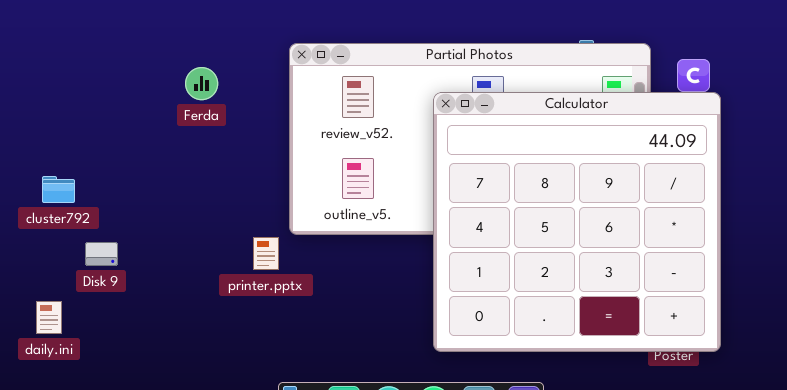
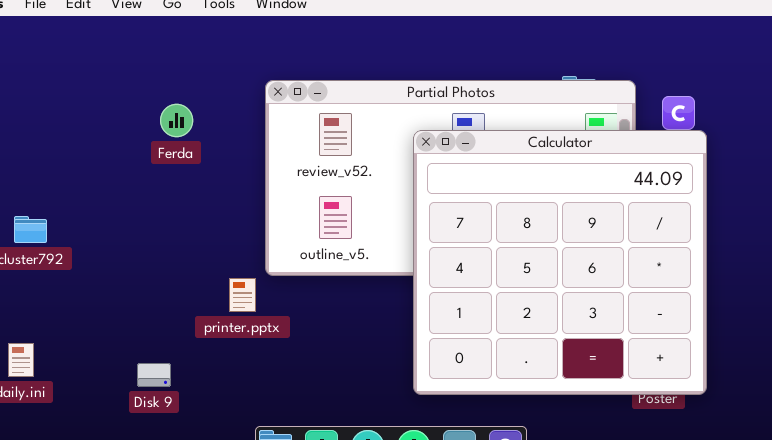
Disk 9: [85,242,118,266] -> [137,363,171,387], moved

